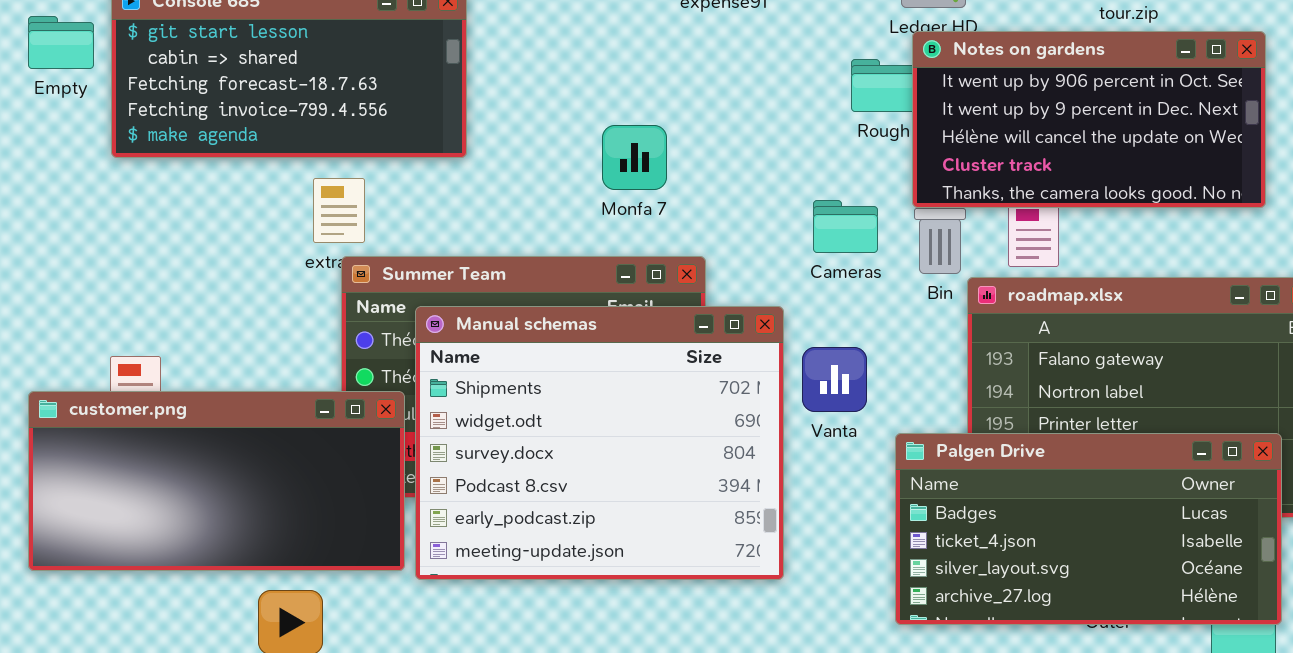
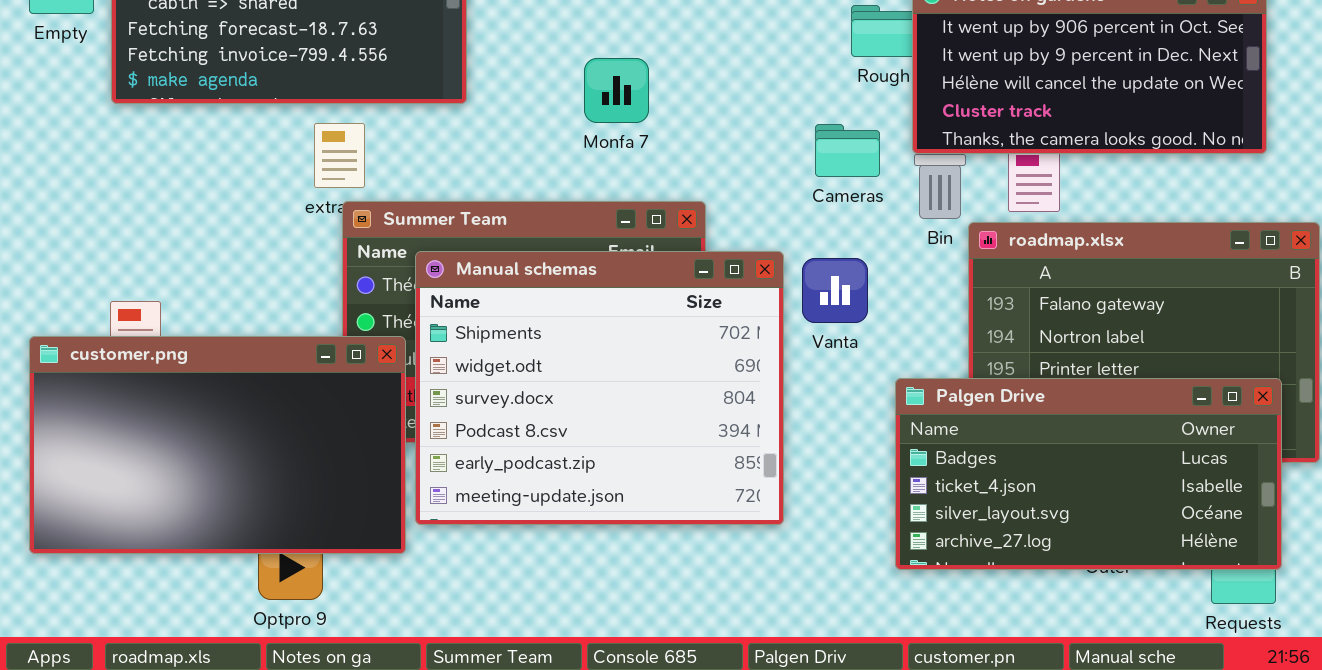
Monfa 7: [602,125,667,190] -> [584,58,649,123], moved
Cameras: [813,200,878,253] -> [815,124,880,177], moved
Vanta: [802,347,867,412] -> [802,258,868,323], moved
customer.png: [28,391,405,571] -> [29,336,406,554], resized

